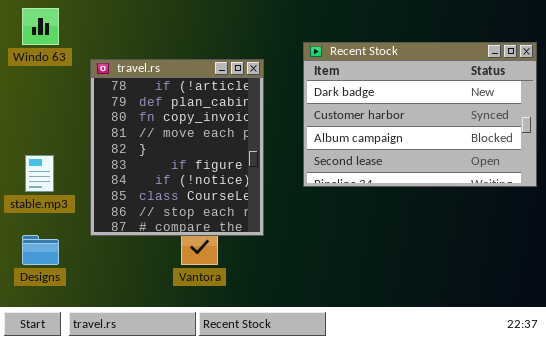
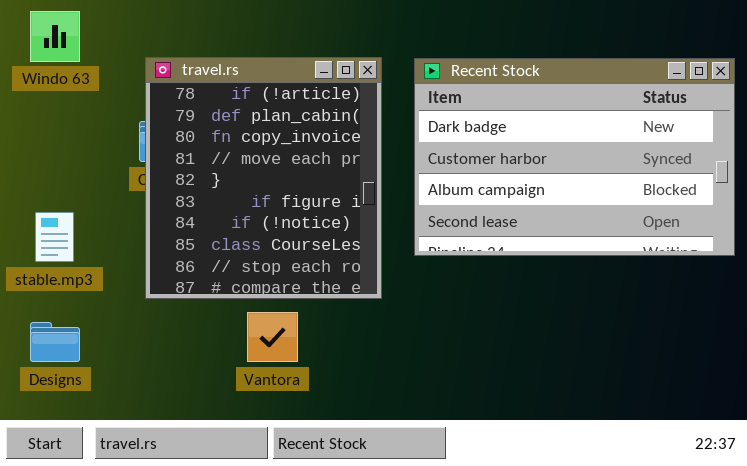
travel.rs: [90,59,264,236] -> [145,57,382,299], moved

